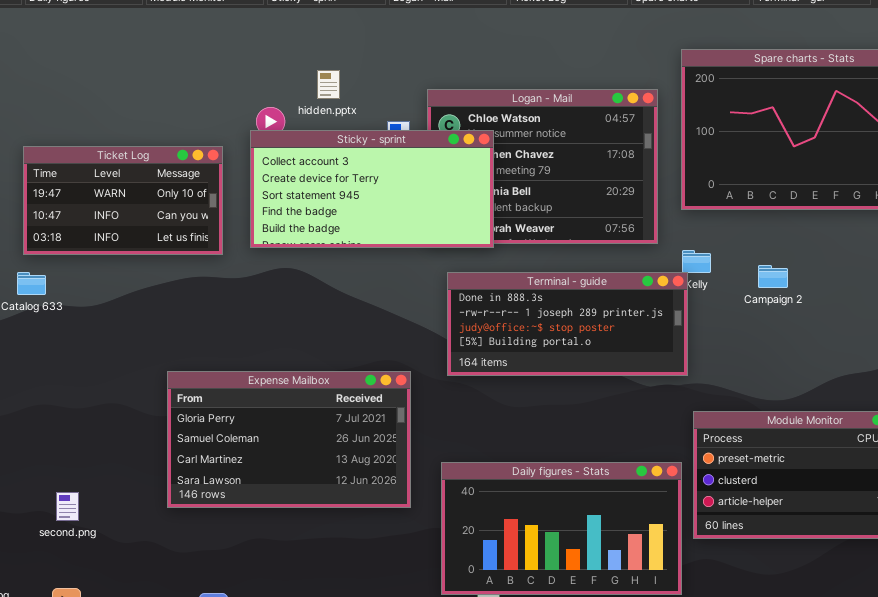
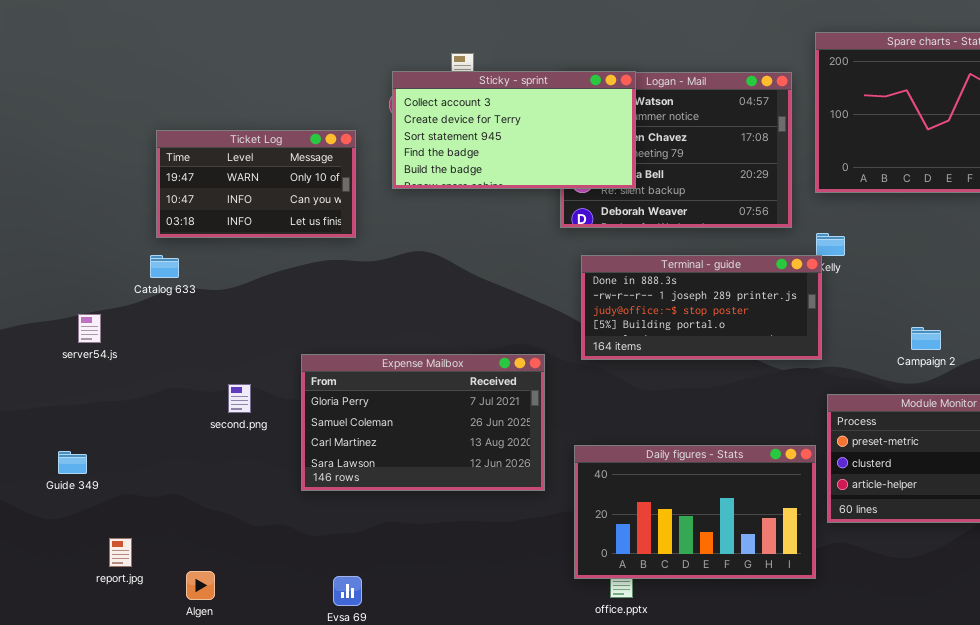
Sticky - sprint: [250,130,494,248] -> [392,71,636,189], moved
Campaign 2: [758,265,788,288] -> [911,327,941,350], moved
second.png: [56,492,79,521] -> [228,384,251,413], moved

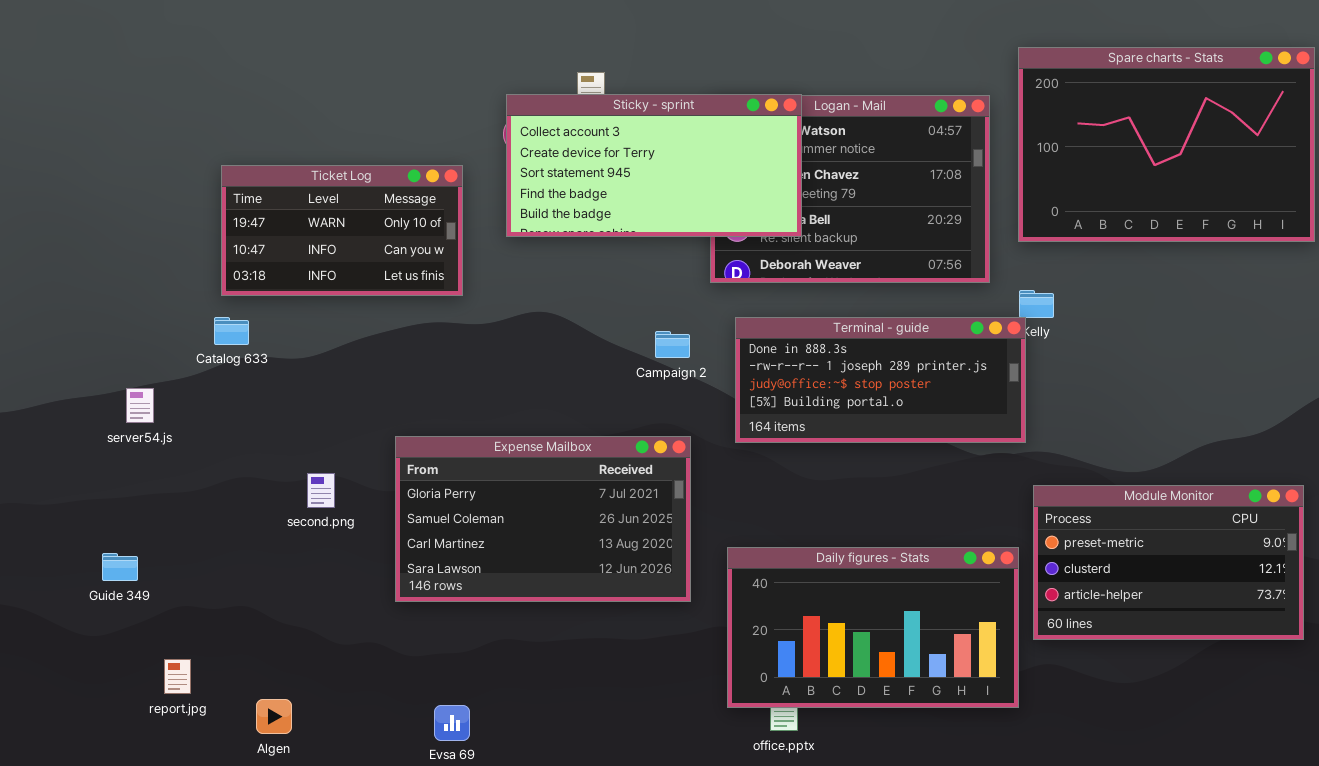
Campaign 2: [911,327,941,350] -> [655,331,690,358], moved

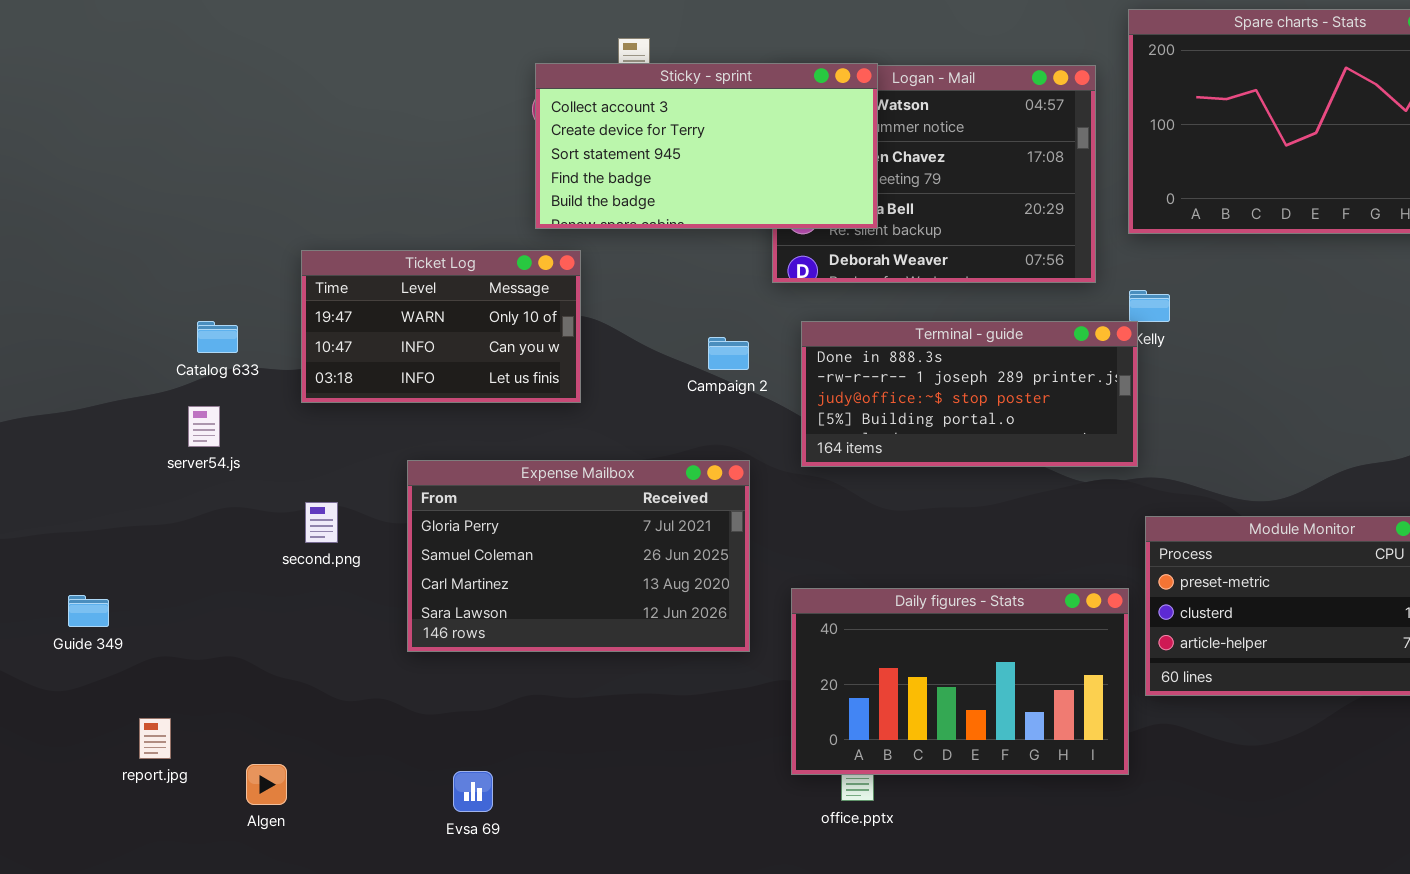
Ticket Log: [221,165,463,296] -> [301,250,581,403], moved
server54.js: [126,388,154,423] -> [188,406,220,447], moved

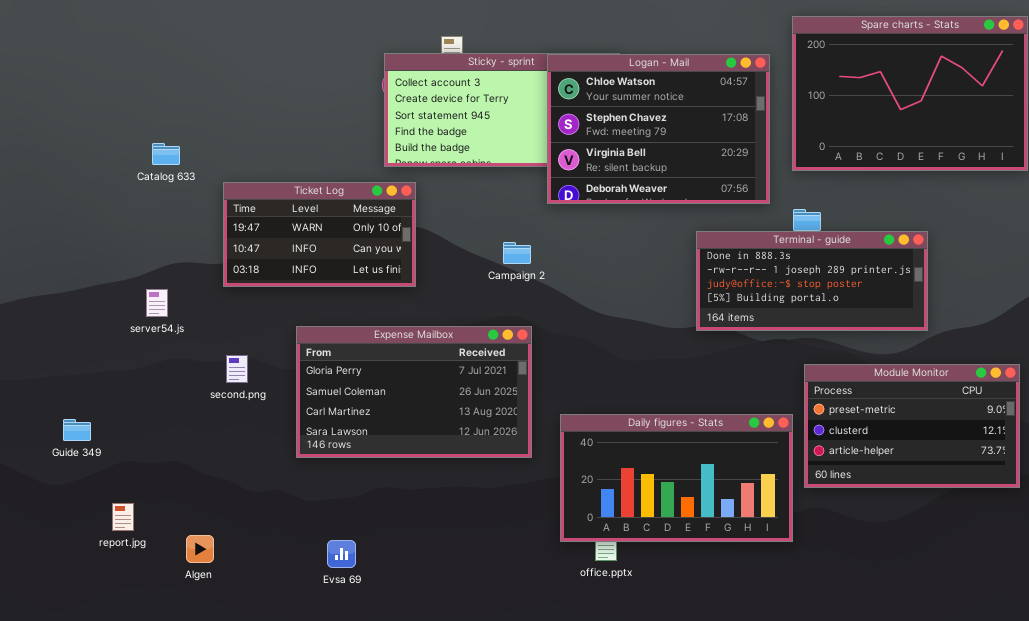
Logan - Mail: [772,65,1096,283] -> [547,54,770,204], raised
Catalog 633: [197,321,238,353] -> [152,143,180,165], moved
Terminal - guide: [801,321,1138,467] -> [696,231,928,331], moved

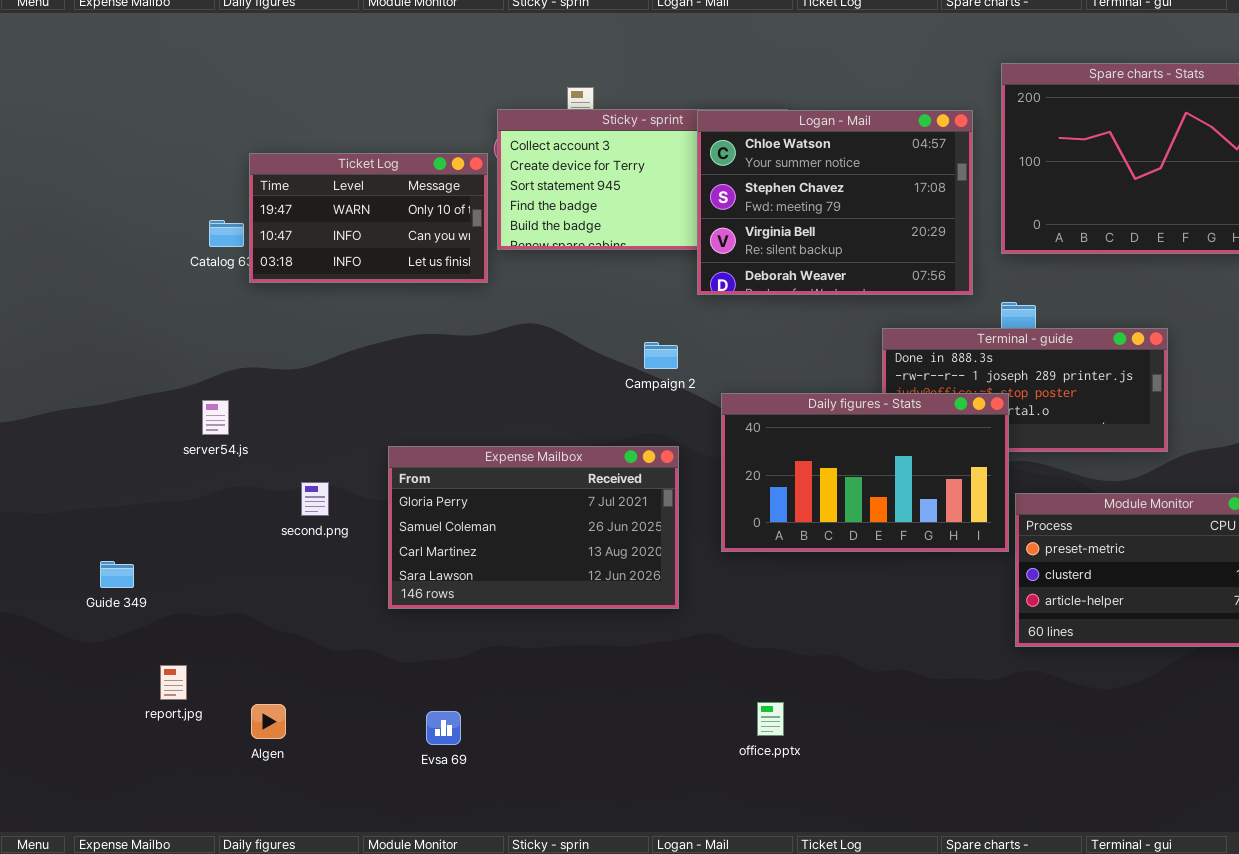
Ticket Log: [223,182,416,287] -> [249,153,488,283], moved
Daily figures - Stats: [560,414,793,542] -> [721,393,1009,552], moved

